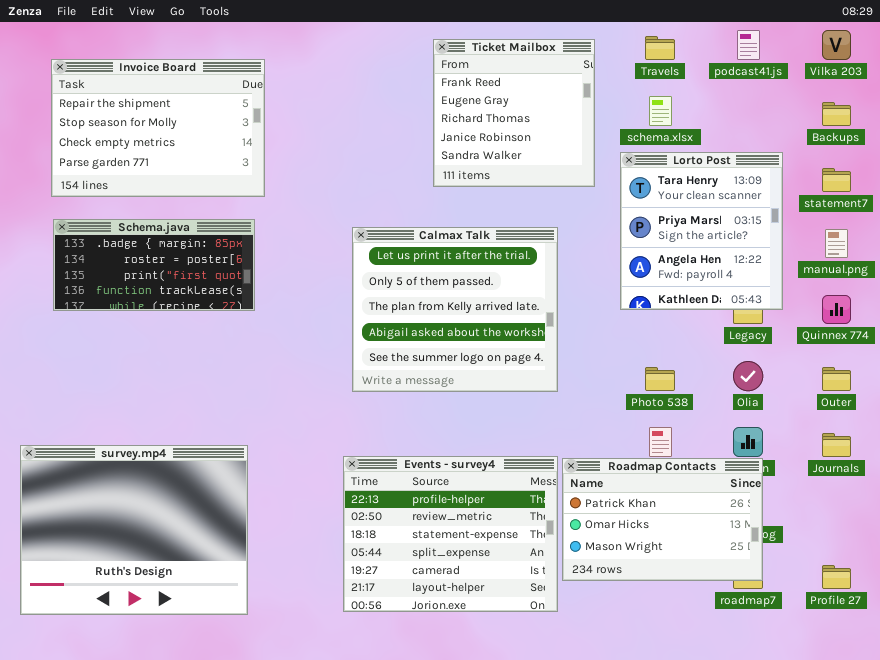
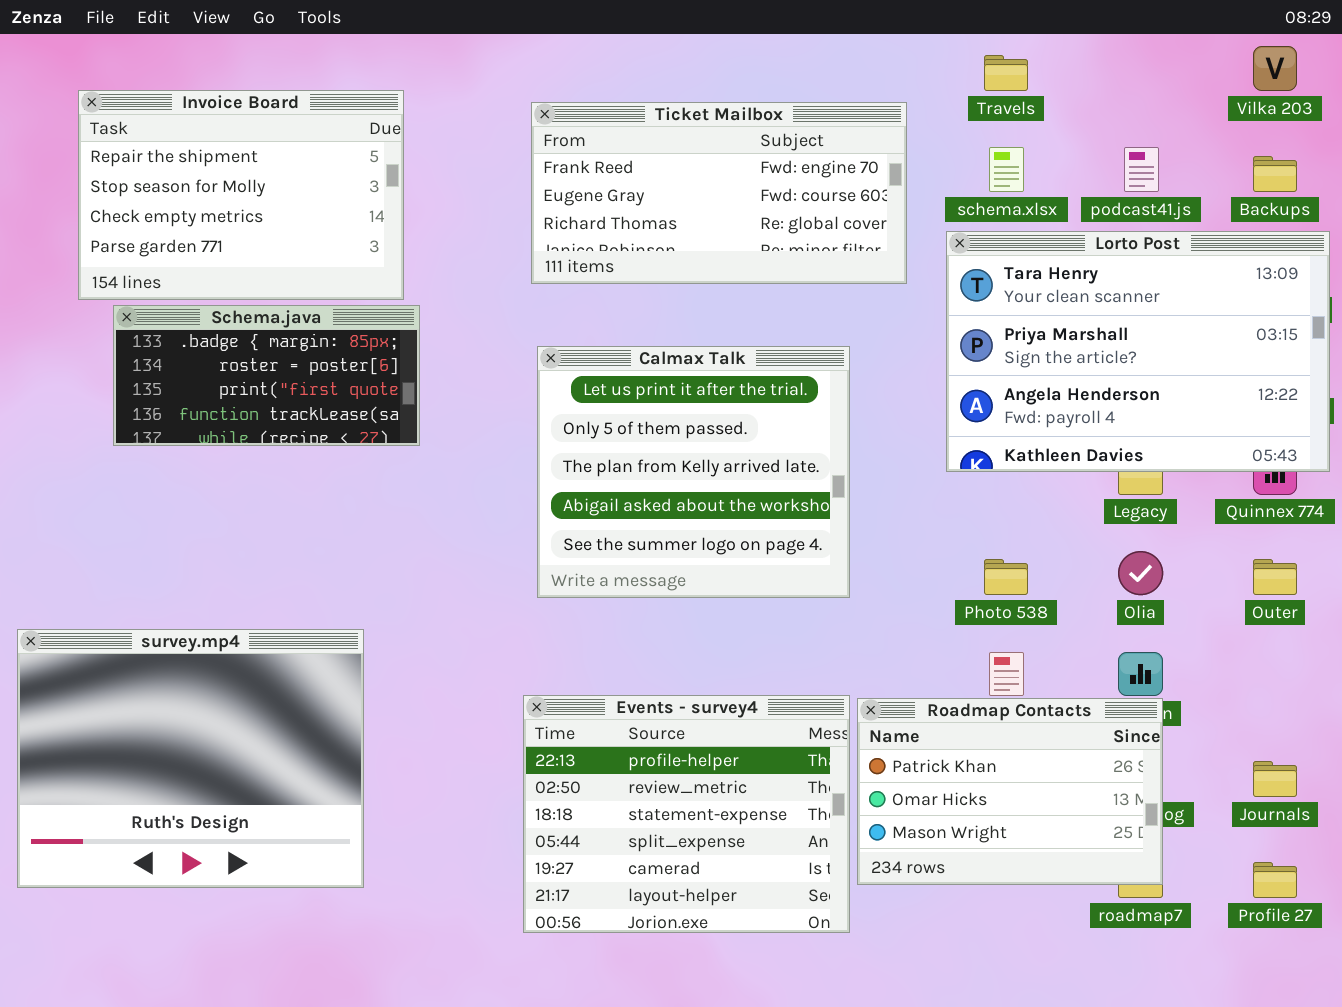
podcast41.js: [737,30,760,60] -> [1124,147,1159,192], moved
Ticket Mailbox: [433,39,595,187] -> [531,102,907,284], resized
Lorto Post: [620,152,783,310] -> [946,231,1330,472], resized
Schema.java: [53,219,255,311] -> [113,305,420,446], moved
Journals: [822,433,851,457] -> [1253,761,1297,797], moved
survey.mp4: [20,445,248,615] -> [17,629,364,888], moved

